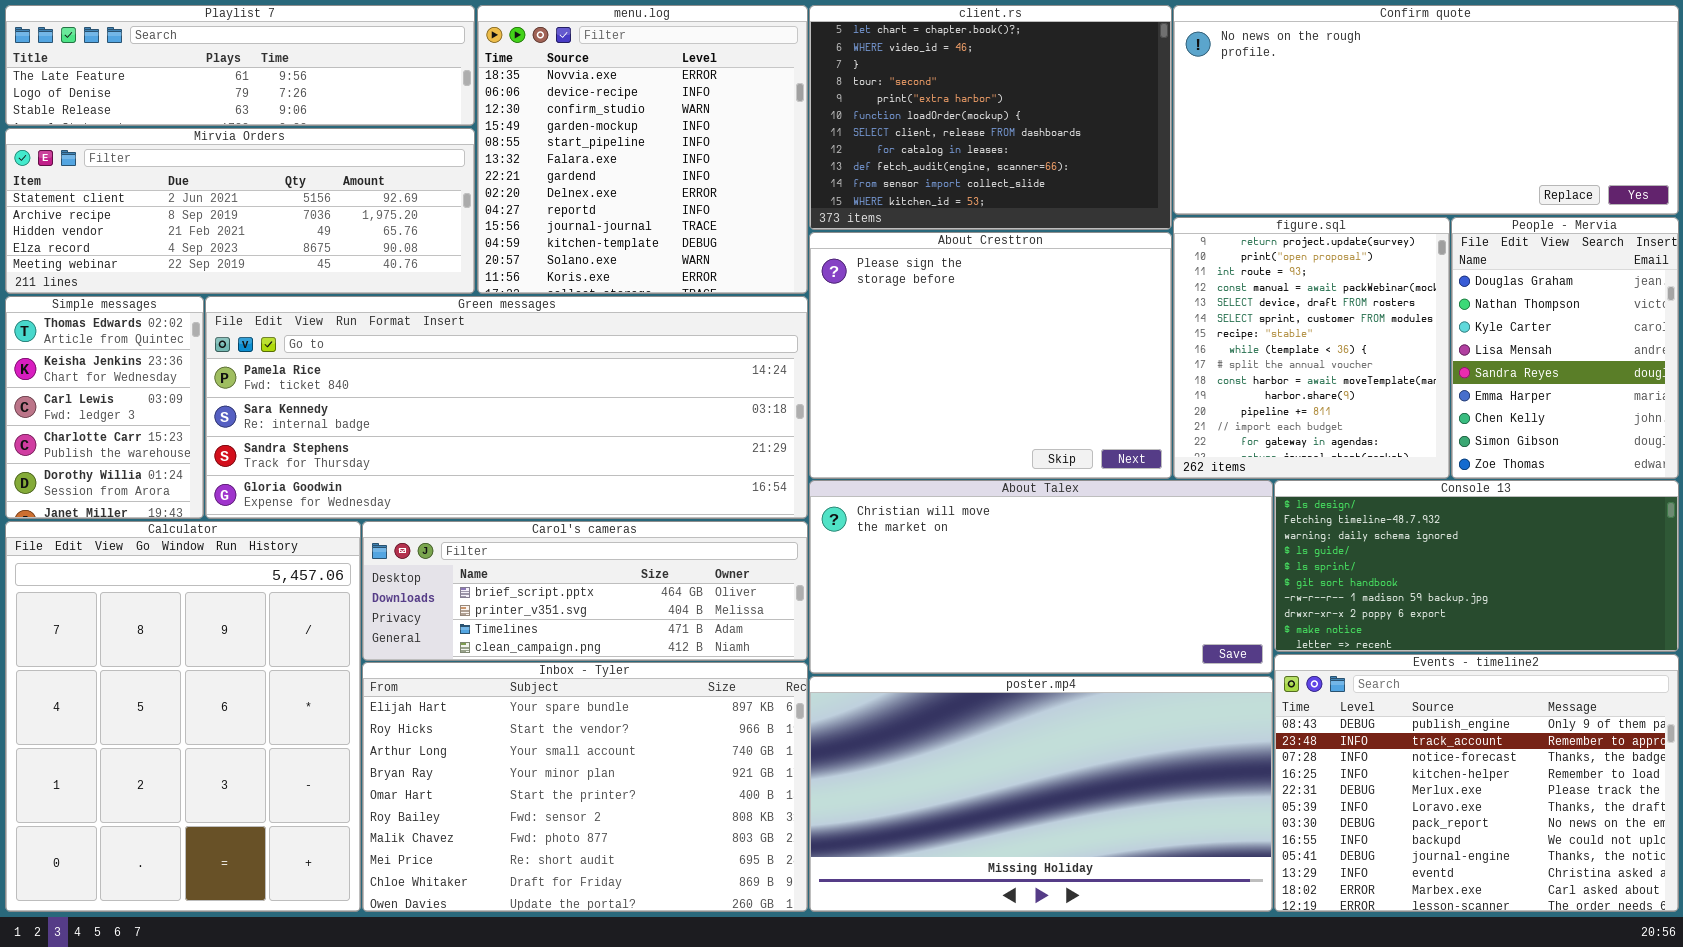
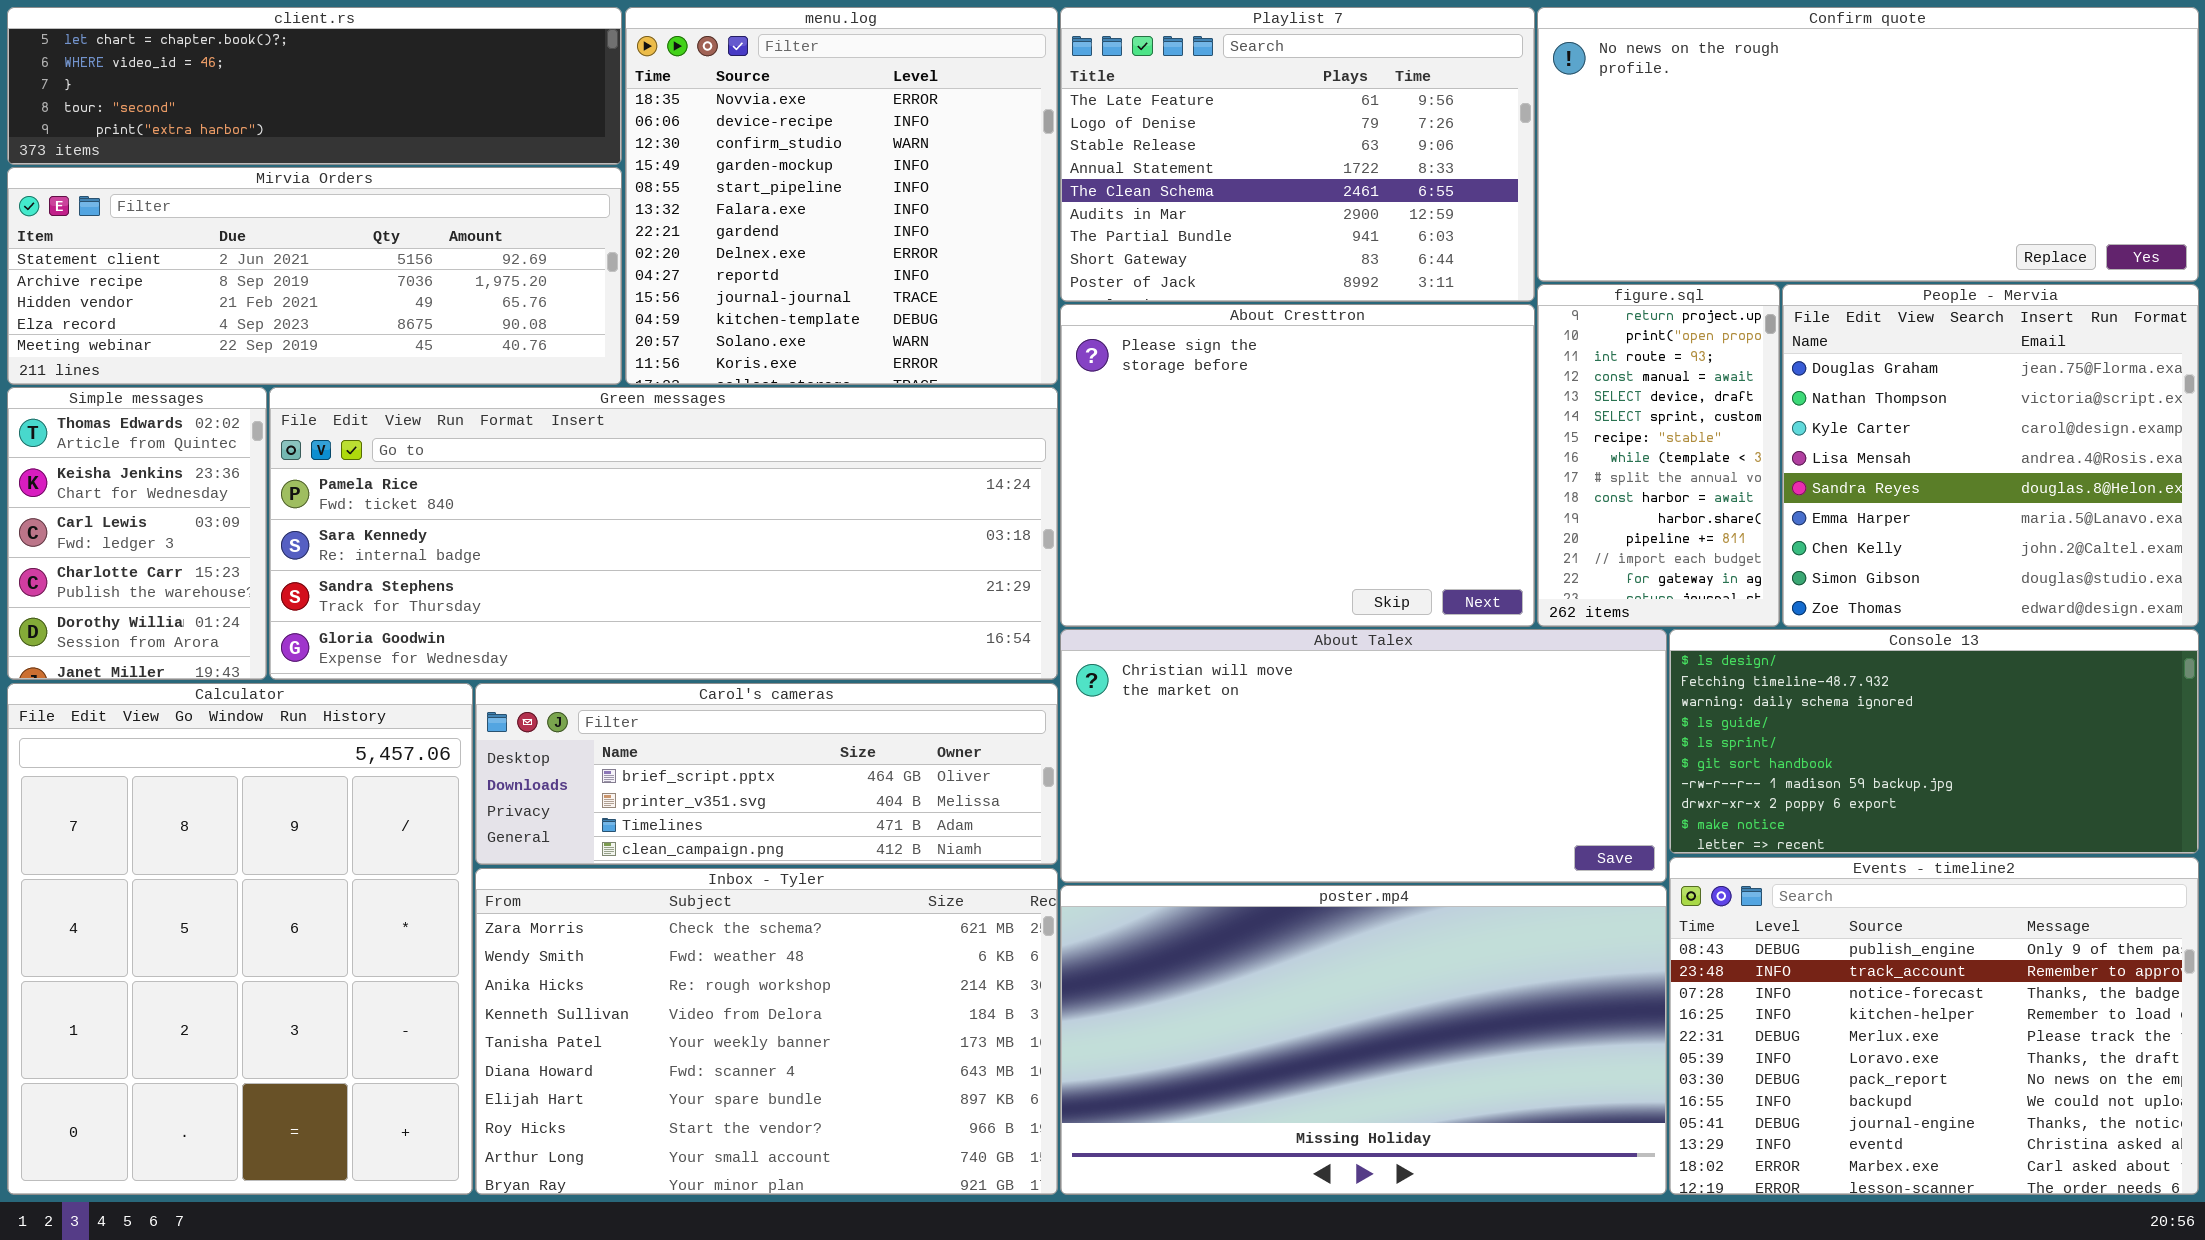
Playlist 7: [5,5,475,126] -> [1060,7,1535,302], moved, resized
client.rs: [809,5,1172,230] -> [7,7,622,165], moved, resized
figure.sql: [1173,217,1450,479] -> [1537,284,1780,627], resized
People - Mervia: [1451,217,1679,479] -> [1782,284,2199,627], resized
Inbox - Tyler: [362,662,808,912] -> [475,868,1058,1195], scrolled up 6 rows

